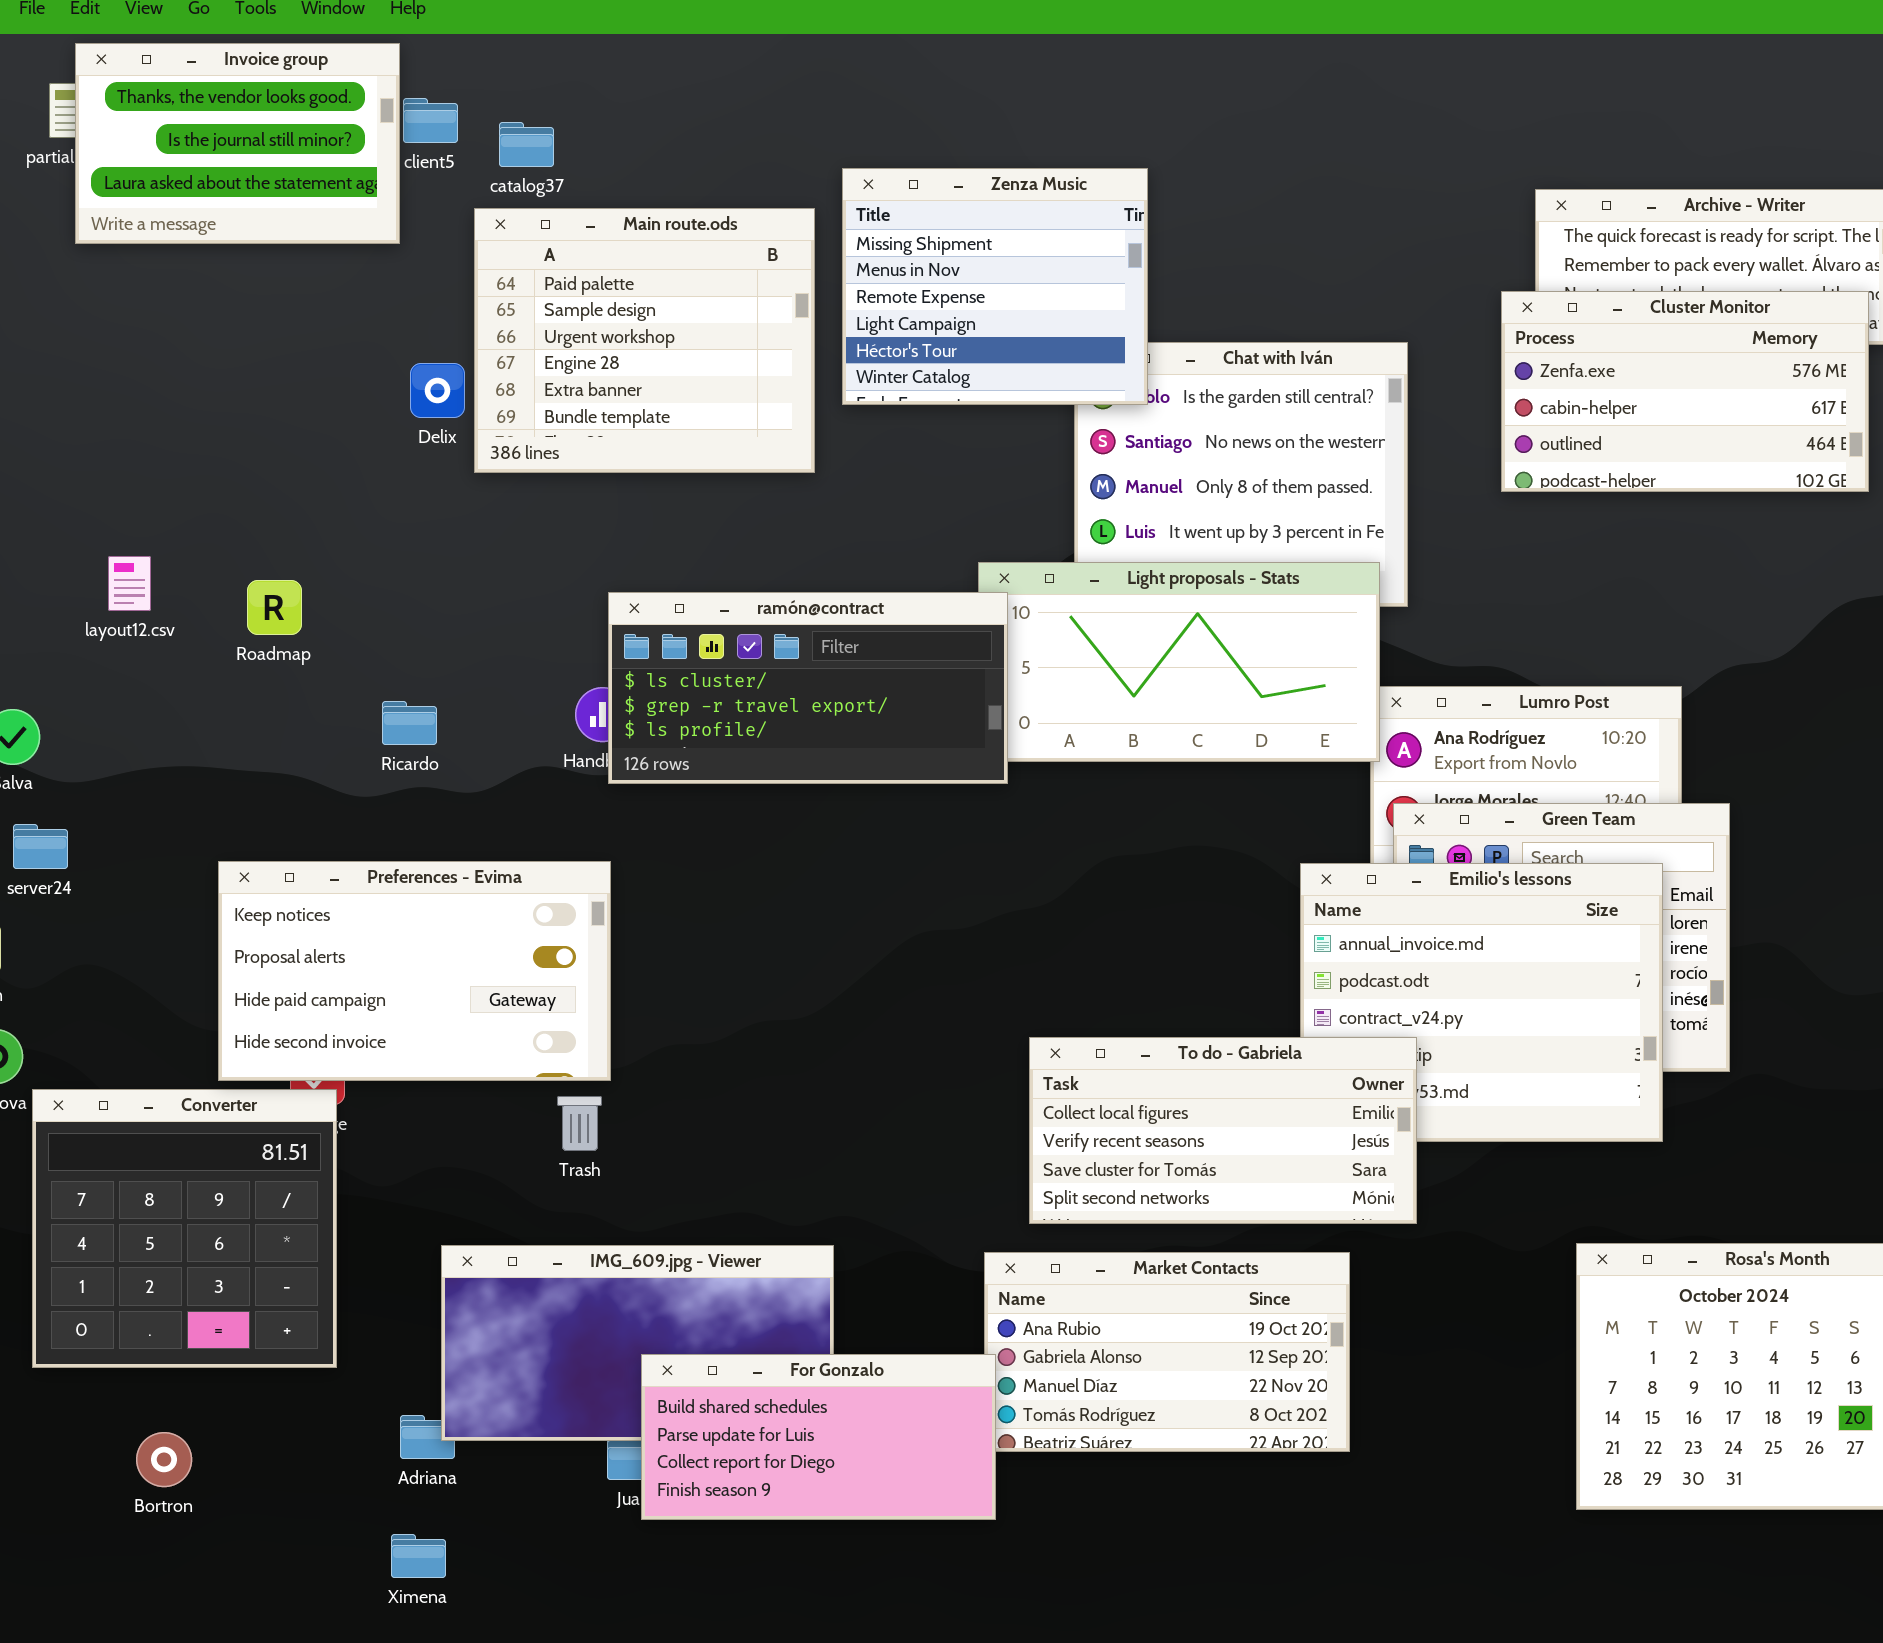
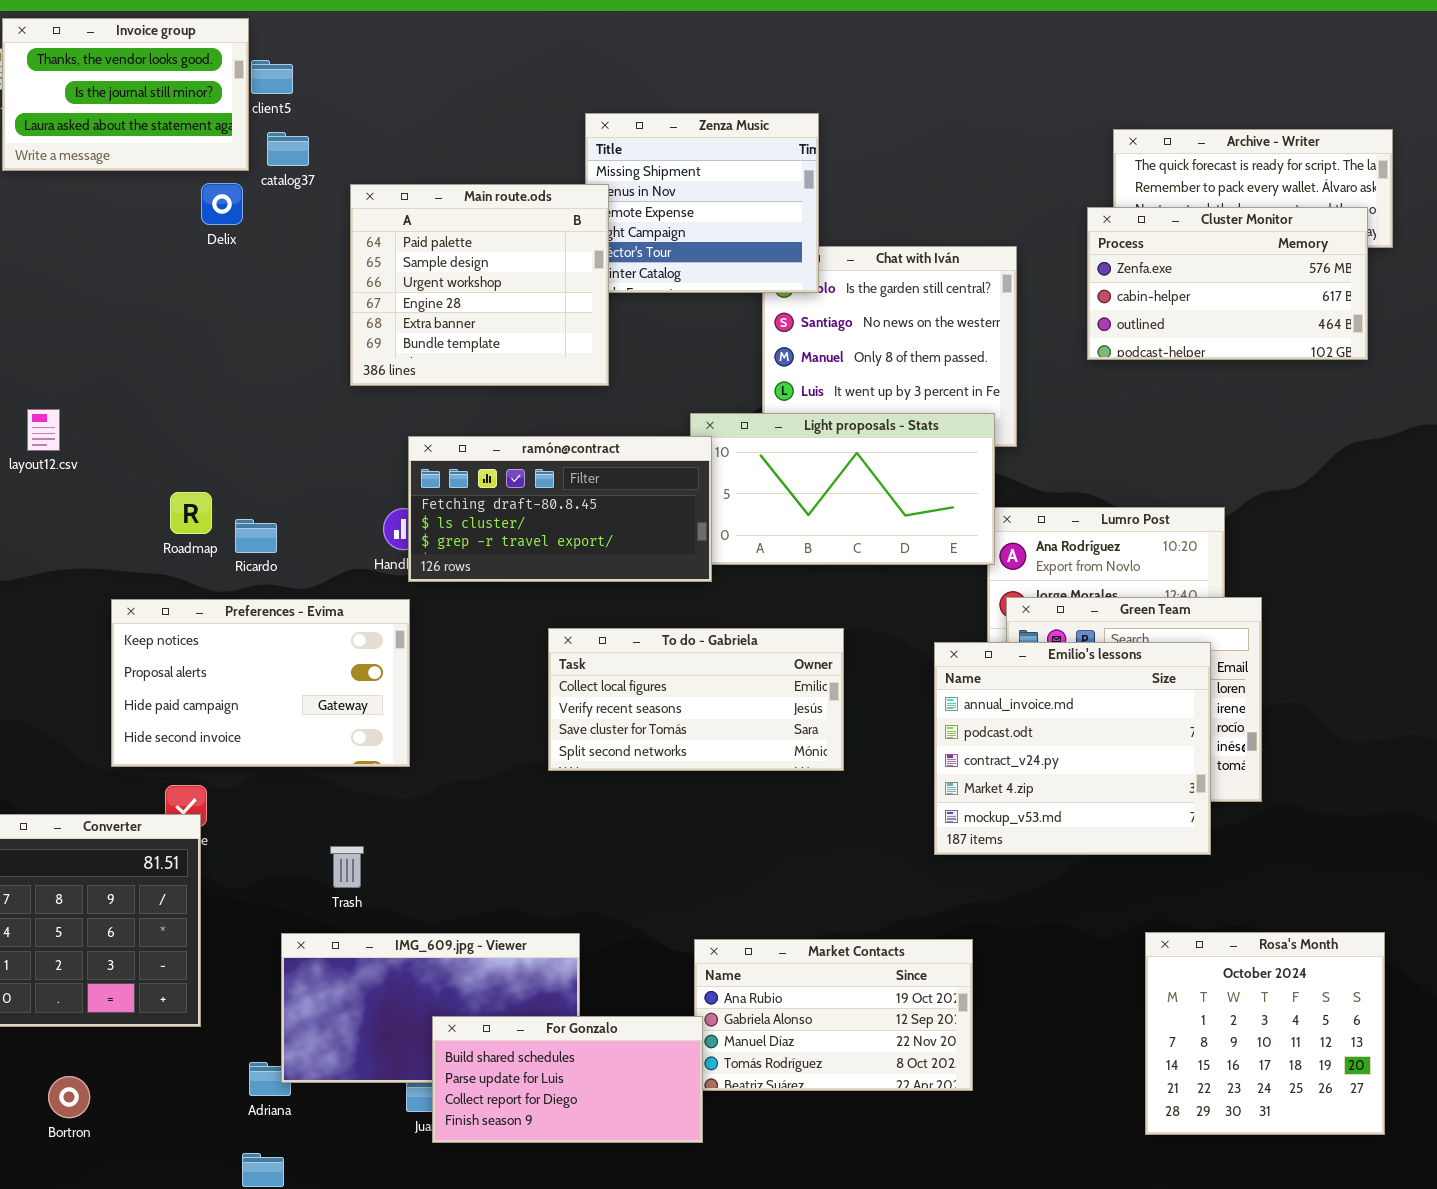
catalog37: [499,122,554,167] -> [267,132,309,166], moved
Main route.ods: [474,208,815,473] -> [350,184,609,386], moved
Delix: [410,363,465,418] -> [201,183,243,225], moved
Roadmap: [247,580,302,635] -> [170,492,212,534], moved
ramón@contract: [608,592,1008,784] -> [408,436,712,582], scrolled up 1 row
Preferences - Evima: [218,861,611,1081] -> [111,599,410,767], moved
To do - Gabriela: [1029,1037,1417,1224] -> [548,628,844,771], moved
Trash: [557,1096,602,1151] -> [330,846,364,888], moved

